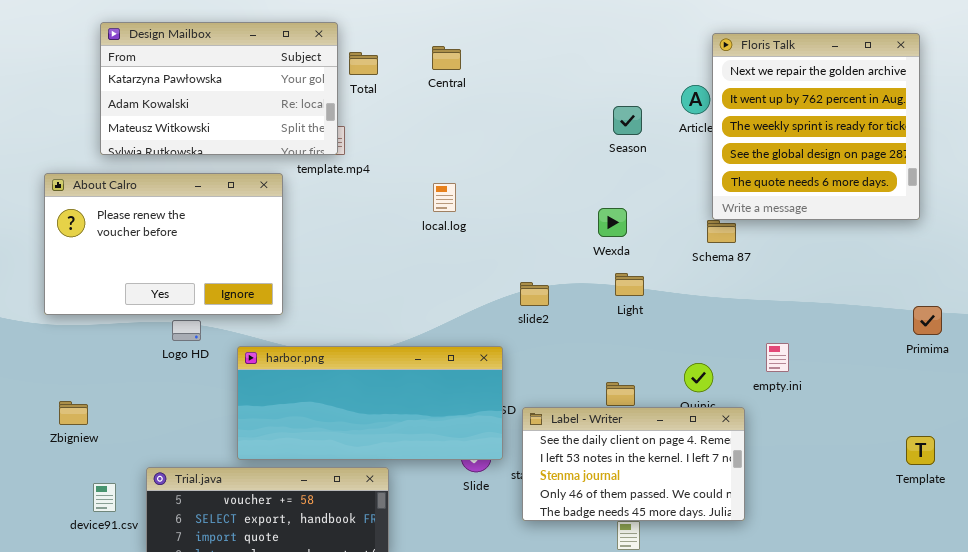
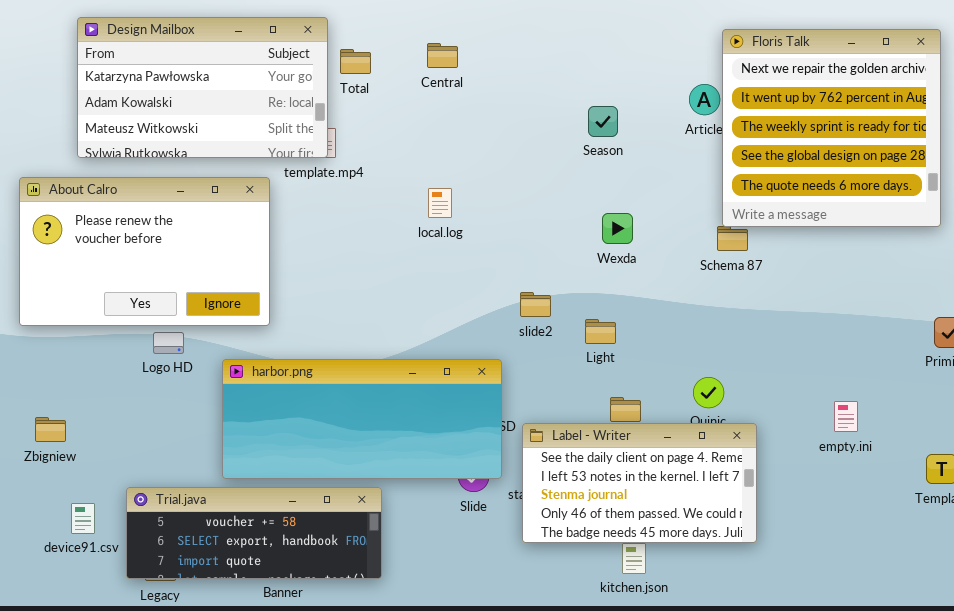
Season: [613,106,642,135] -> [588,106,618,137], moved
Light: [615,273,644,296] -> [585,319,616,344], moved
empty.ini: [766,343,789,372] -> [834,401,858,432], moved

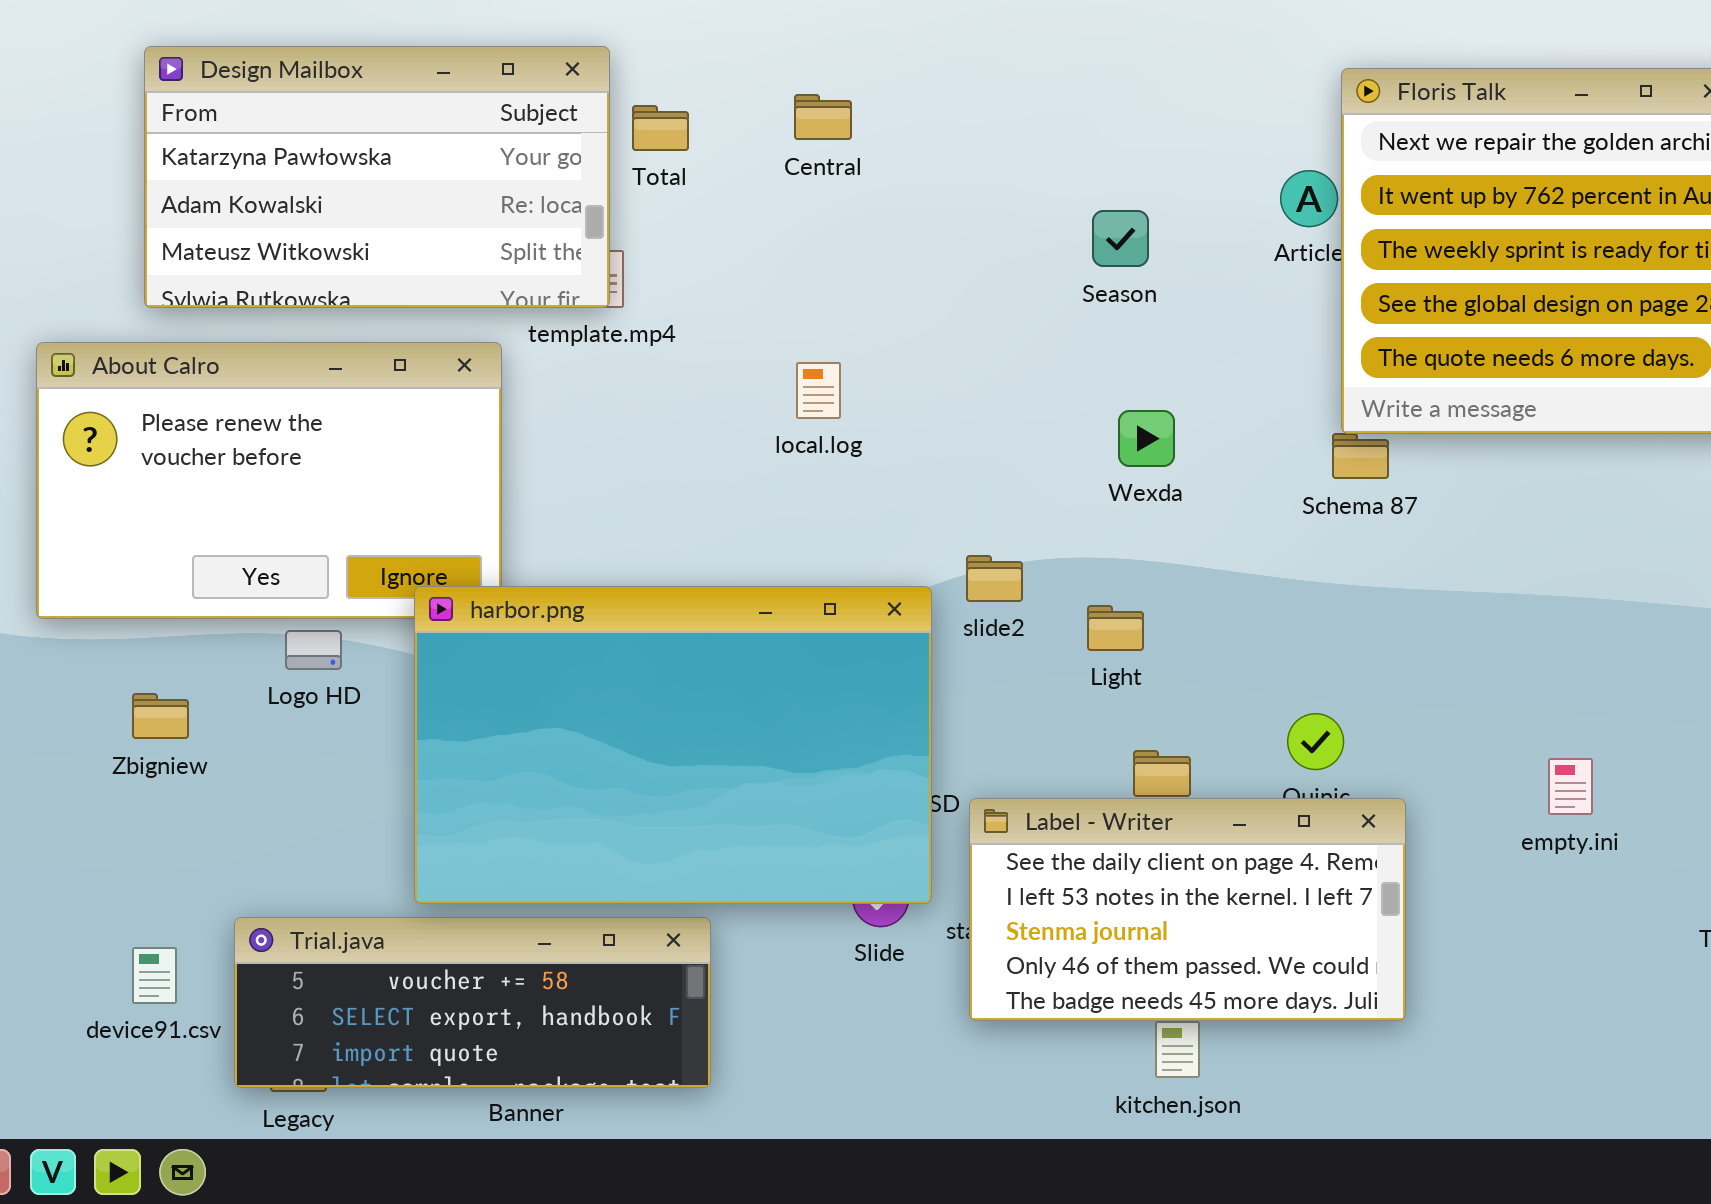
harbor.png: [222,359,502,479] -> [414,586,932,904], resized
Zbigniew: [35,417,66,442] -> [132,693,189,739], moved

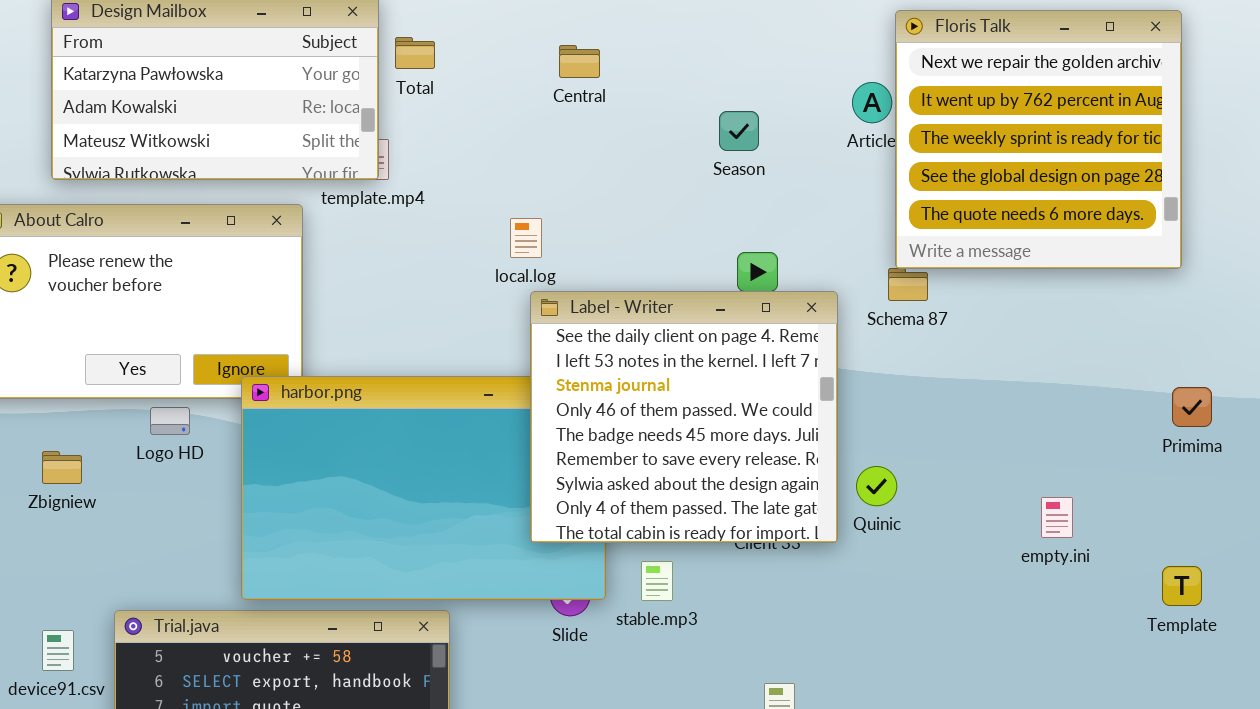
Central: [794,94,852,140] -> [559,45,600,78], moved
Label - Writer: [969,798,1406,1021] -> [530,291,838,543], moved, resized

